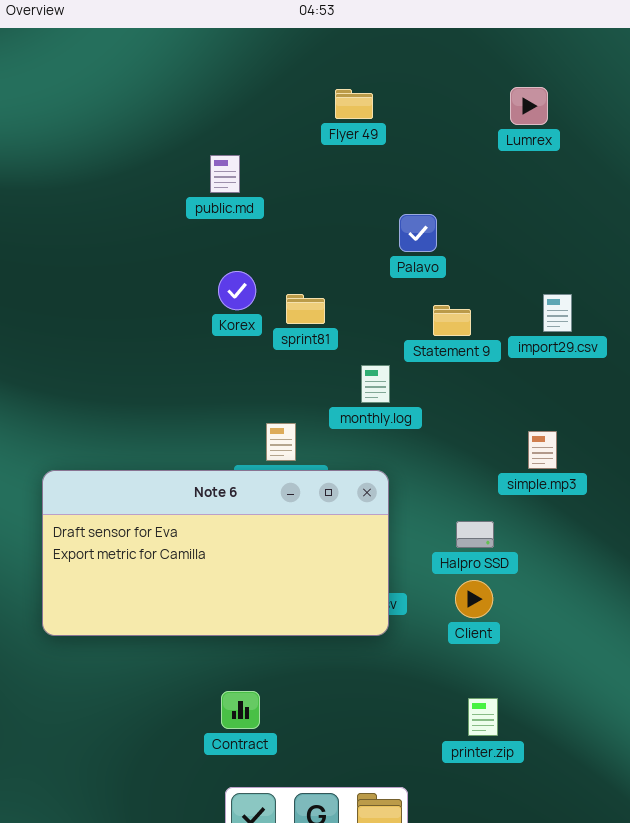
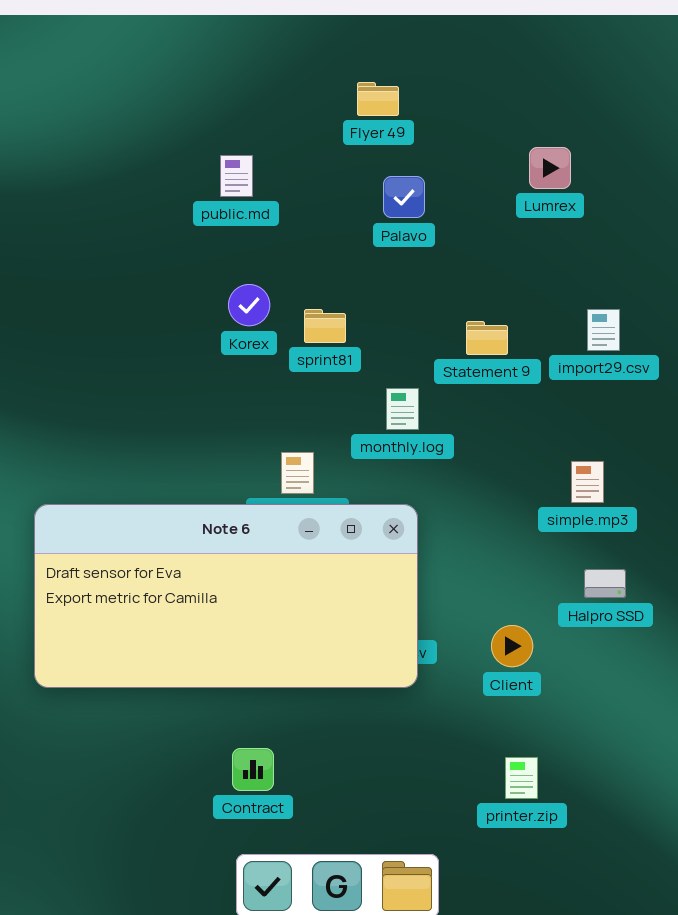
Lumrex: [510,87,548,125] -> [529,147,571,189], moved
Palavo: [399,214,437,252] -> [383,176,425,218], moved
Halpro SSD: [456,521,494,548] -> [584,569,626,598], moved

